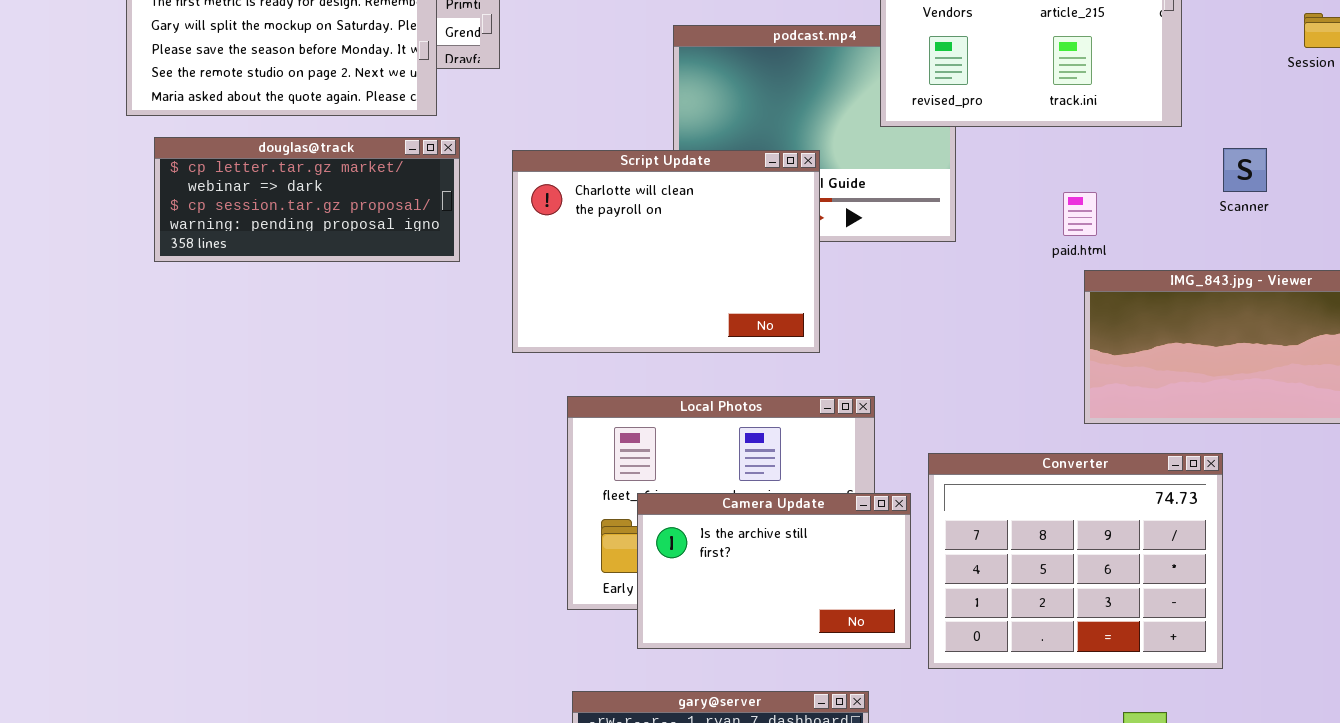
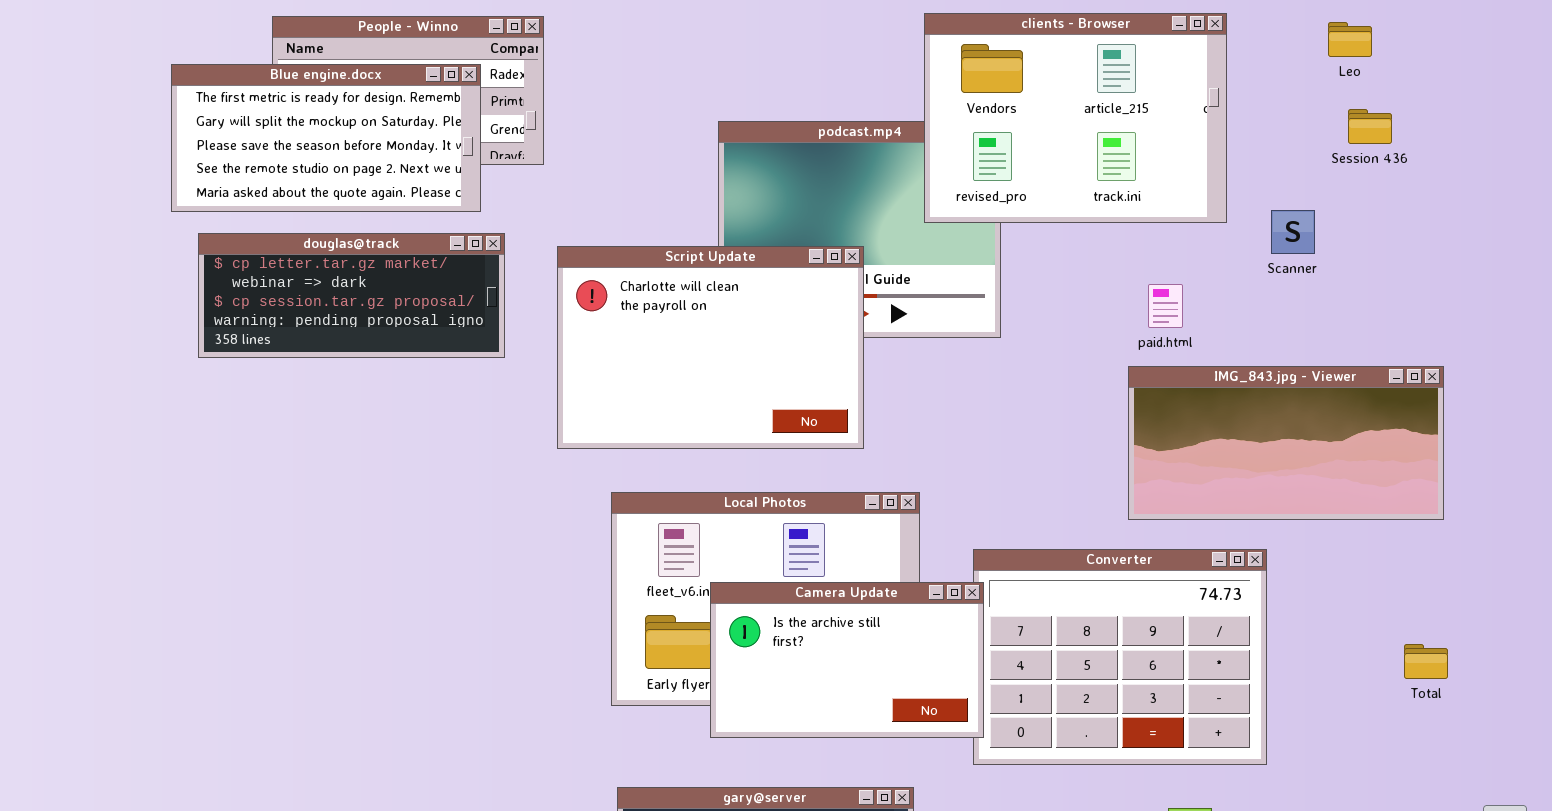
Scanner: [1223,148,1267,192] -> [1271,210,1315,254], moved
paid.html: [1063,192,1097,236] -> [1148,284,1183,328], moved
Camera Update: [637,493,911,649] -> [710,582,984,738], moved

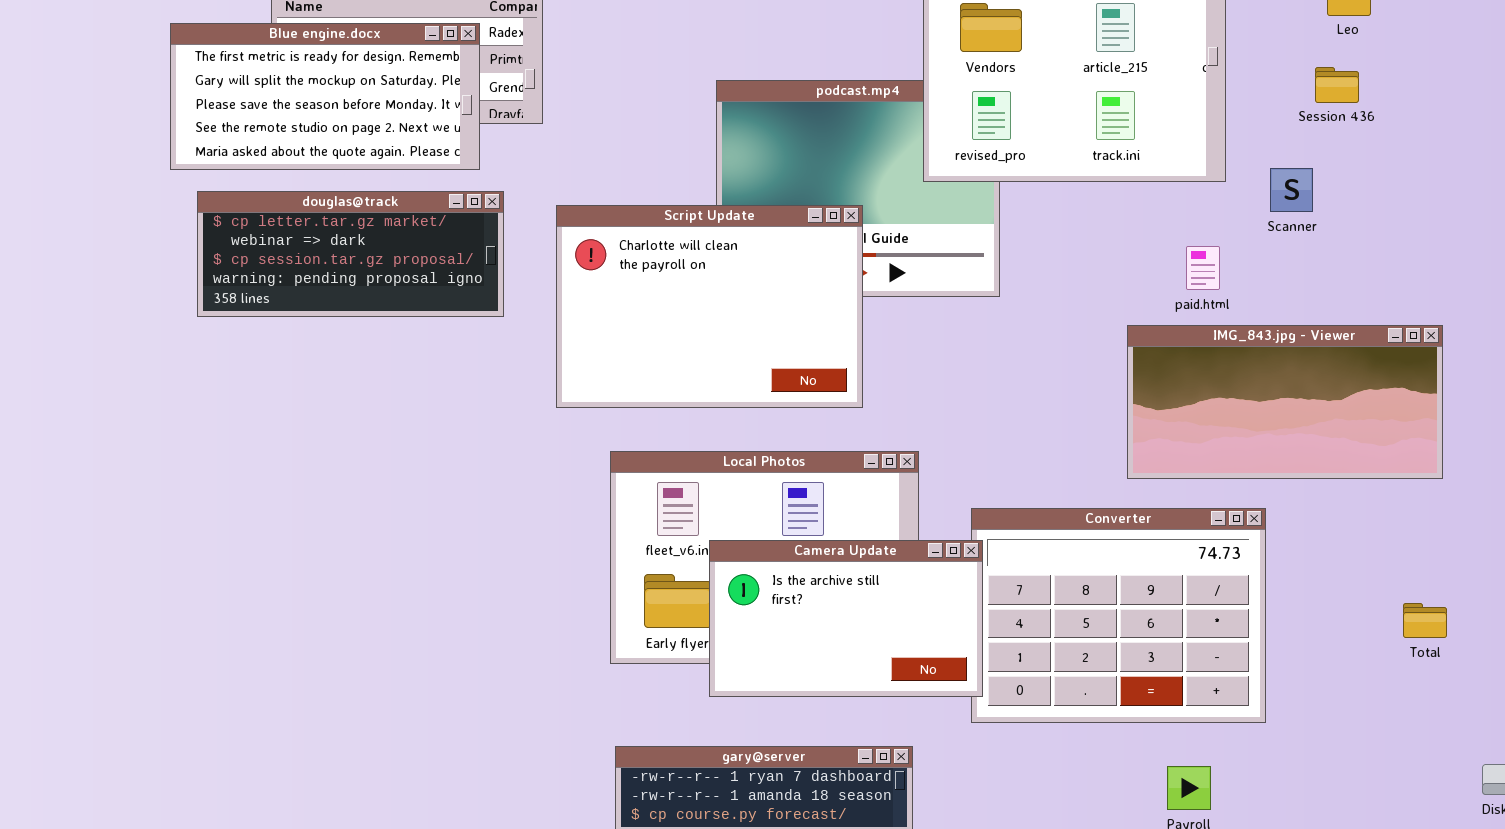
Session 436: [1348,109,1392,144] -> [1315,67,1359,103], moved
paid.html: [1148,284,1183,328] -> [1186,246,1220,290], moved

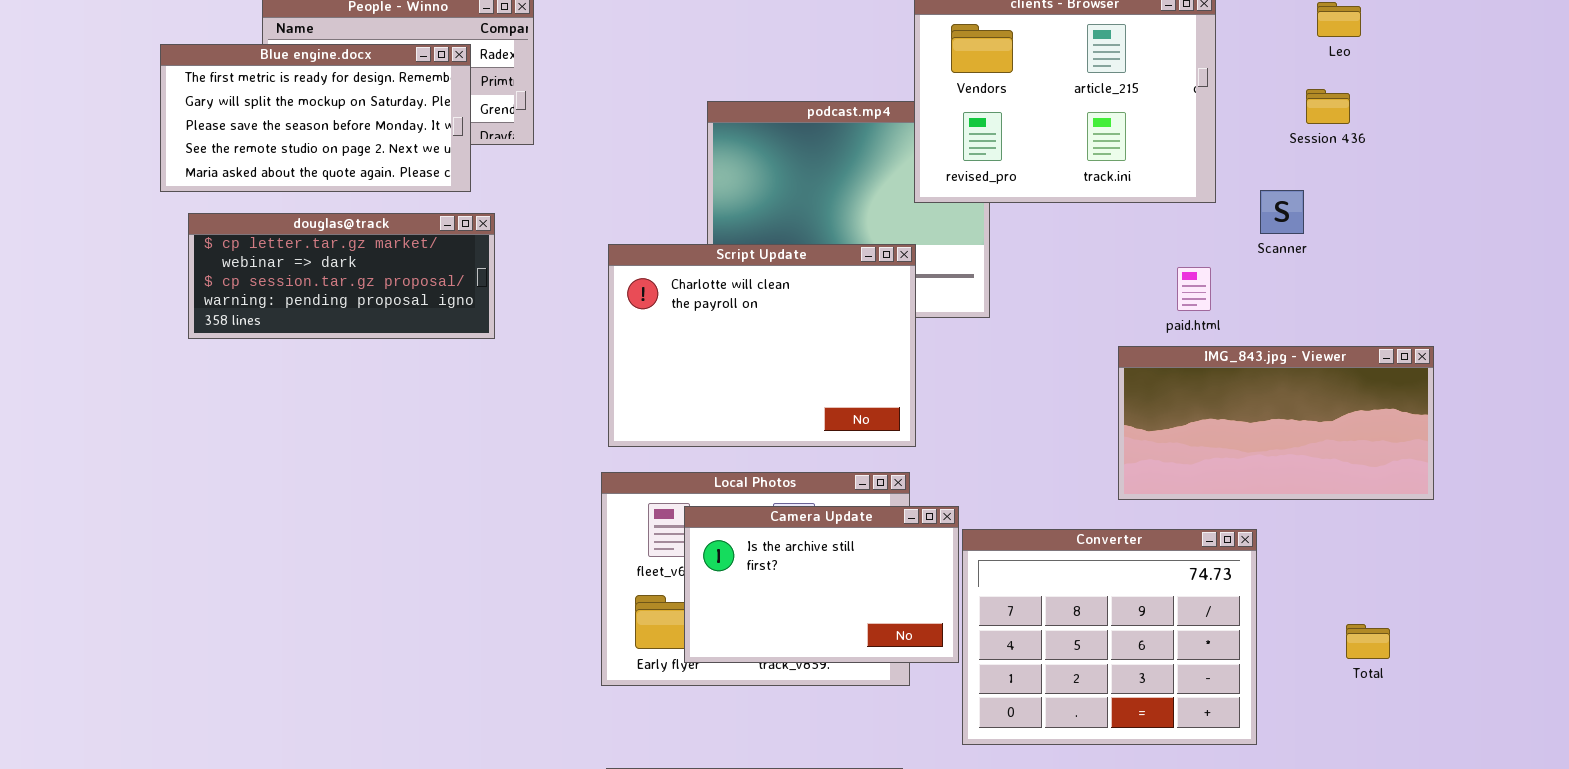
Script Update: [556,205,863,408] -> [608,244,916,447], moved
Camera Update: [709,540,983,697] -> [684,506,959,663], moved
Total: [1403,603,1447,638] -> [1346,624,1390,659], moved

